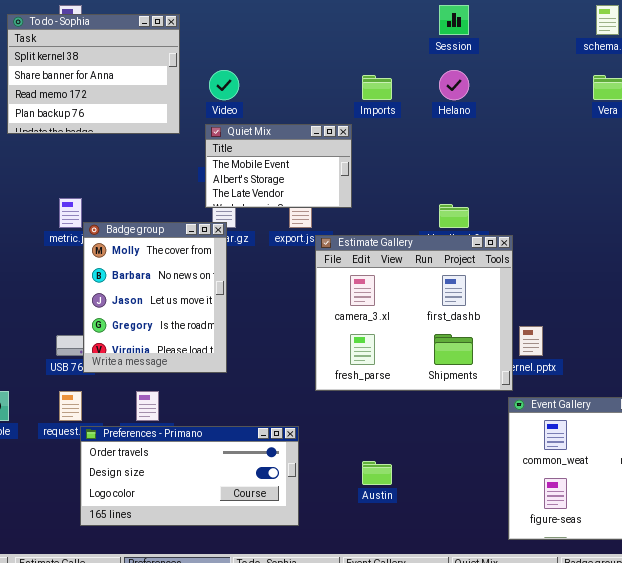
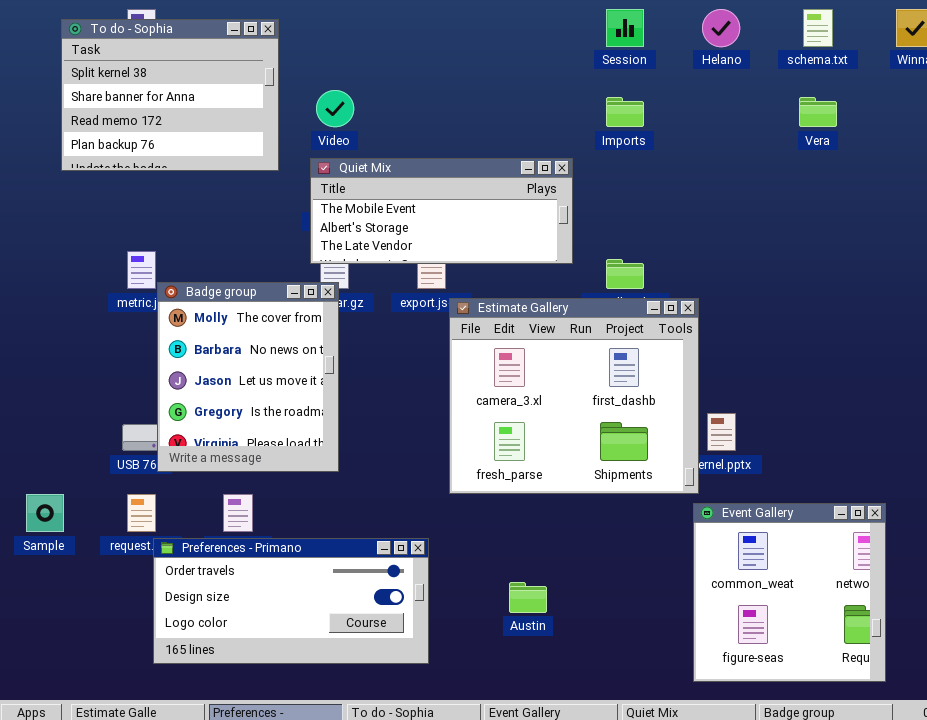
Helano: [439,70,469,100] -> [702,9,740,47], moved
Imports: [362,75,392,100] -> [606,97,644,127], moved
Quiet Mix: [205,124,352,208] -> [310,158,573,264], resized

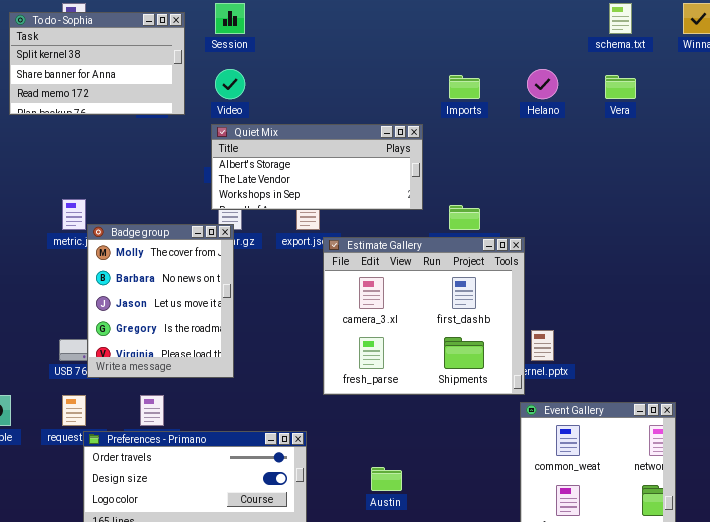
Session: [606,9,644,47] -> [215,3,245,34], moved
Helano: [702,9,740,47] -> [527,69,558,99], moved
To do - Sophia: [61,19,279,171] -> [9,12,185,115], resized
Quiet Mix: [310,158,573,264] -> [211,124,423,210], scrolled down 1 row

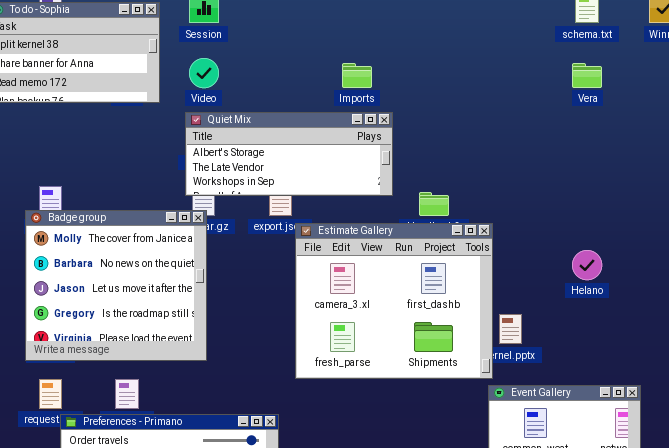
Helano: [527,69,558,99] -> [572,250,602,280], moved
Imports: [449,75,480,99] -> [342,63,372,88], moved
Badge group: [87,224,234,378] -> [25,210,207,361], resized

